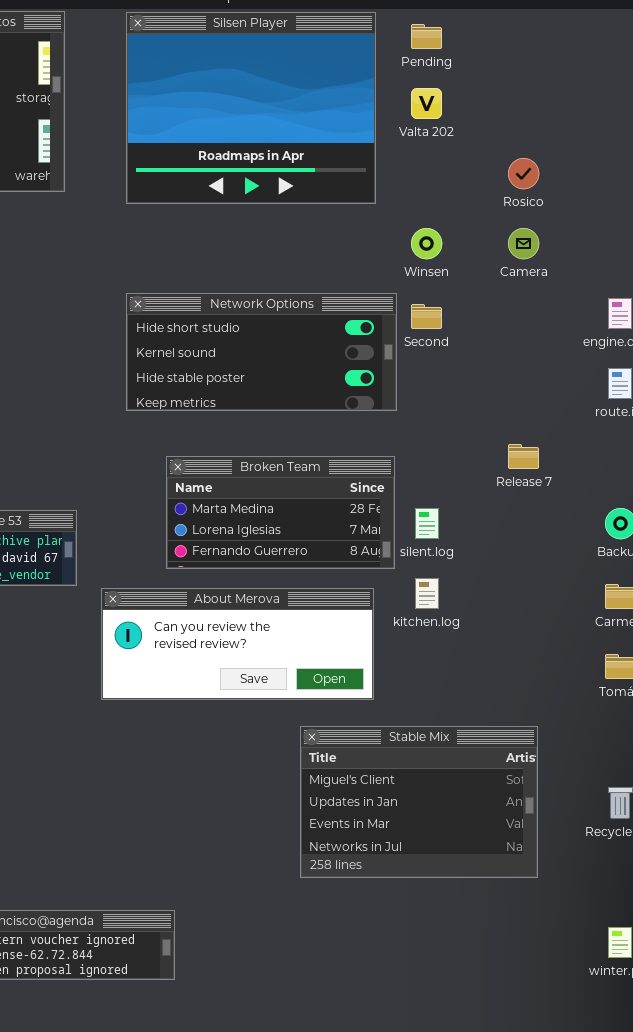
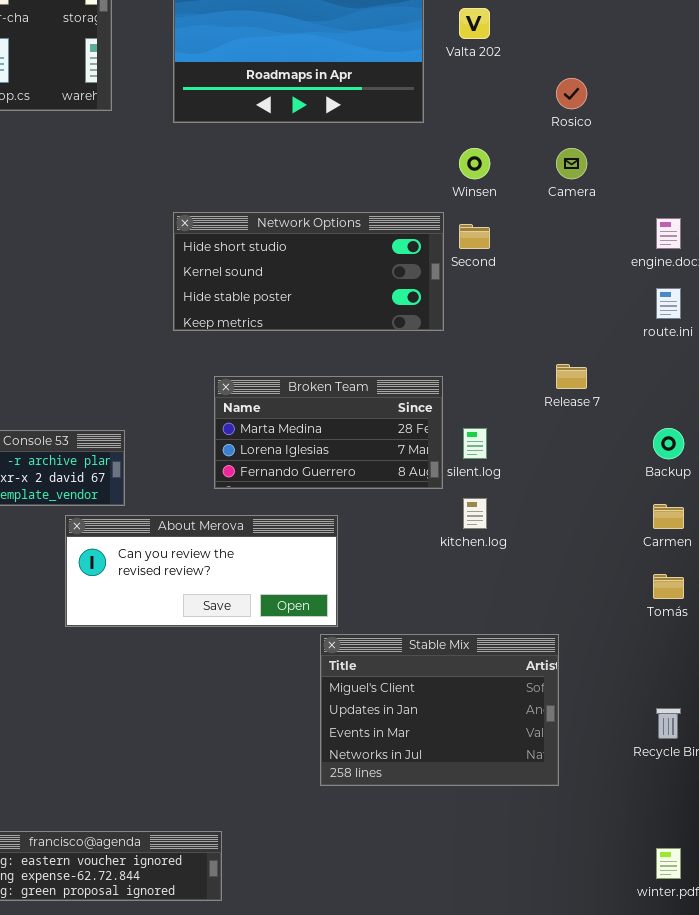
About Merova: [101,588,374,700] -> [65,515,338,627], moved
Stable Mix: [300,726,538,878] -> [320,634,559,786], moved

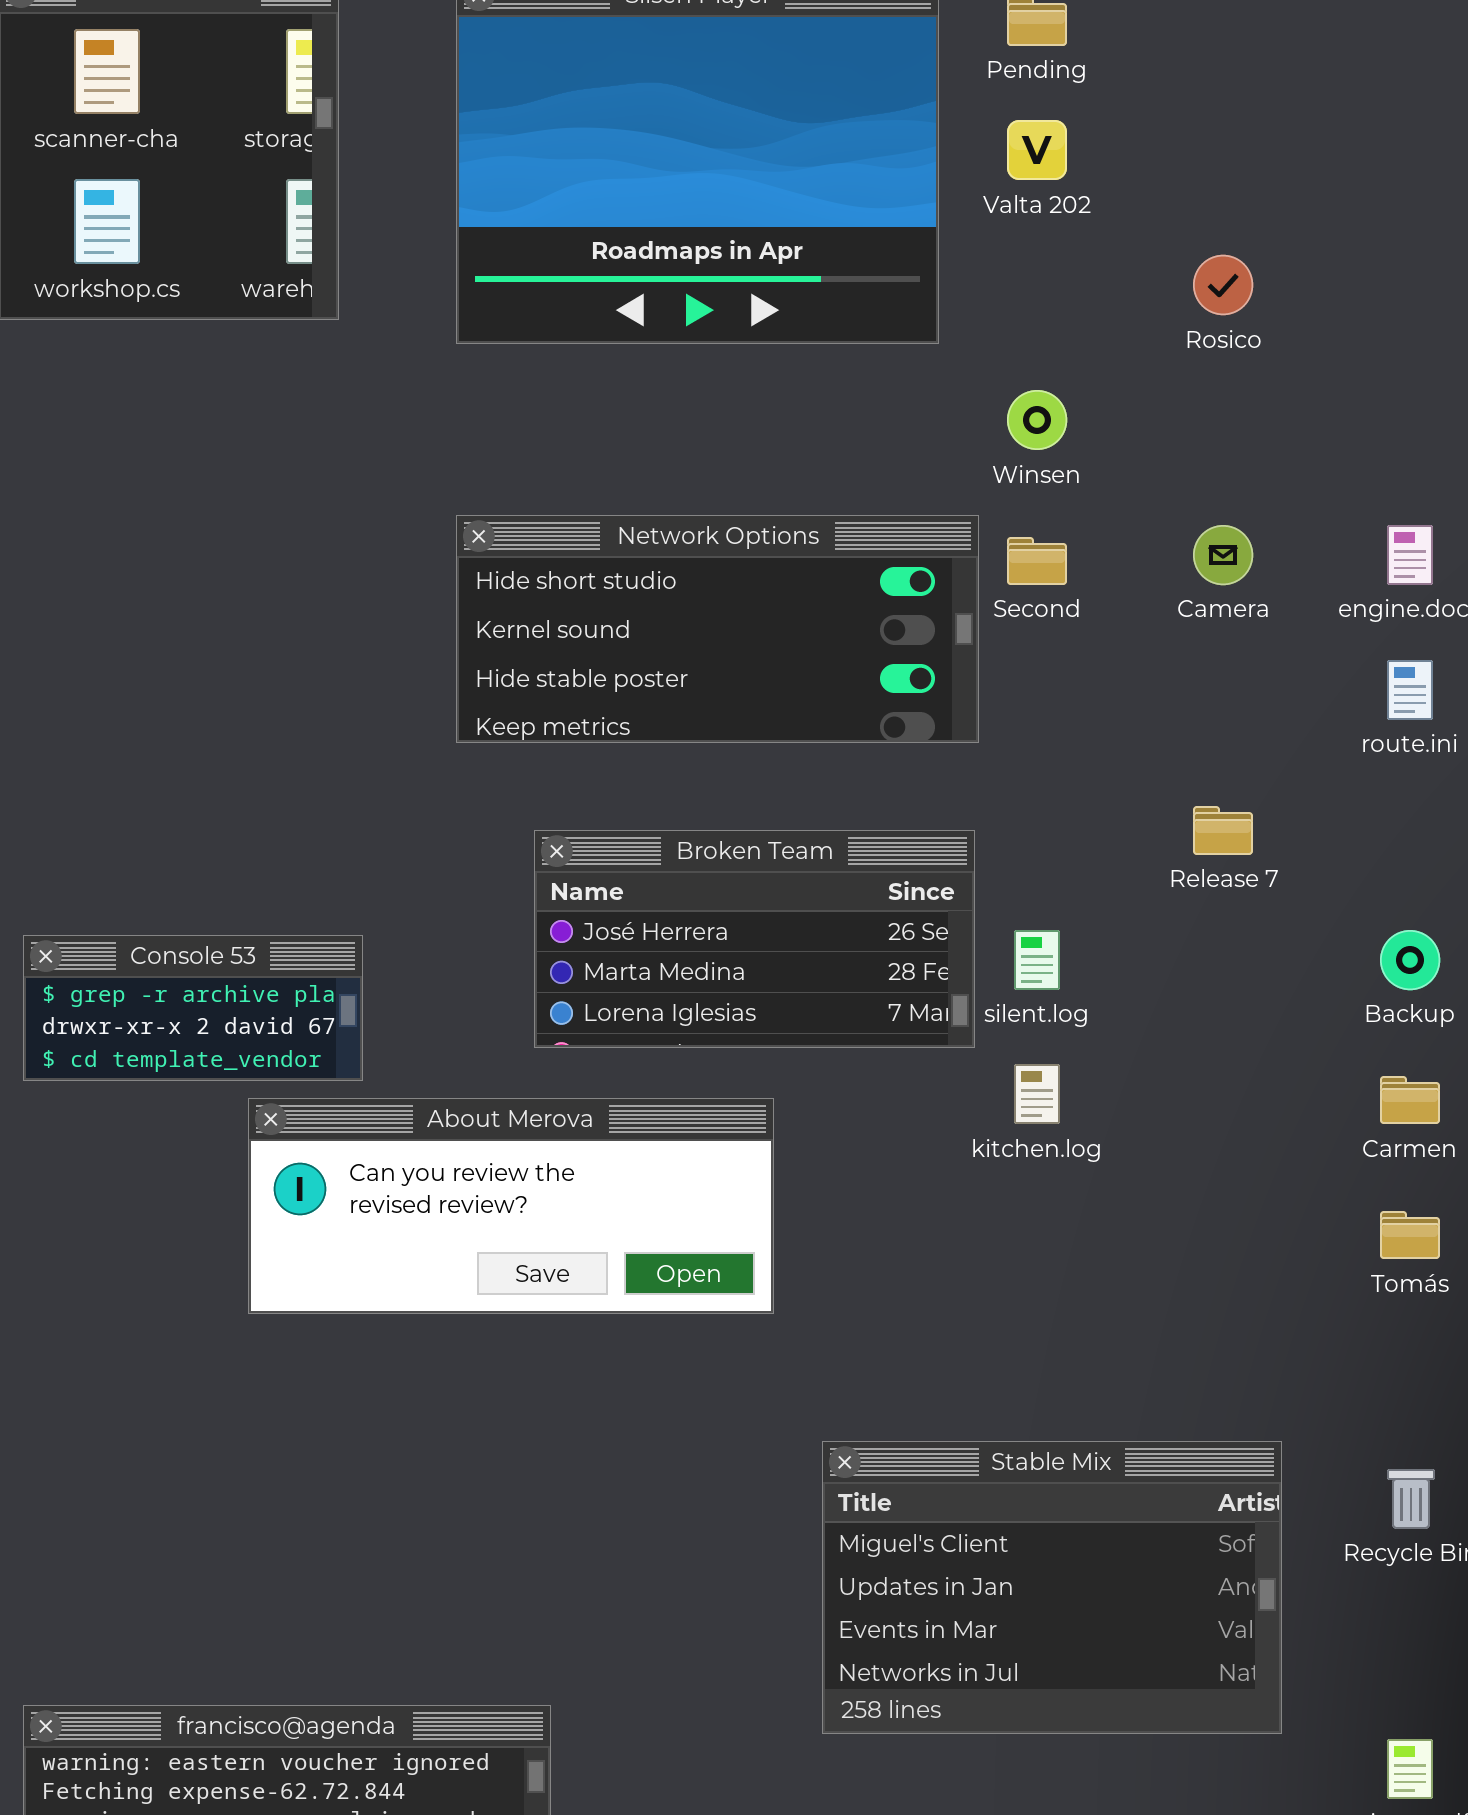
Camera: [556,148,587,179] -> [1193,525,1253,585], moved
Broken Team: [214,376,443,489] -> [534,830,975,1048], scrolled up 1 row
Stable Mix: [320,634,559,786] -> [822,1441,1282,1734], moved

